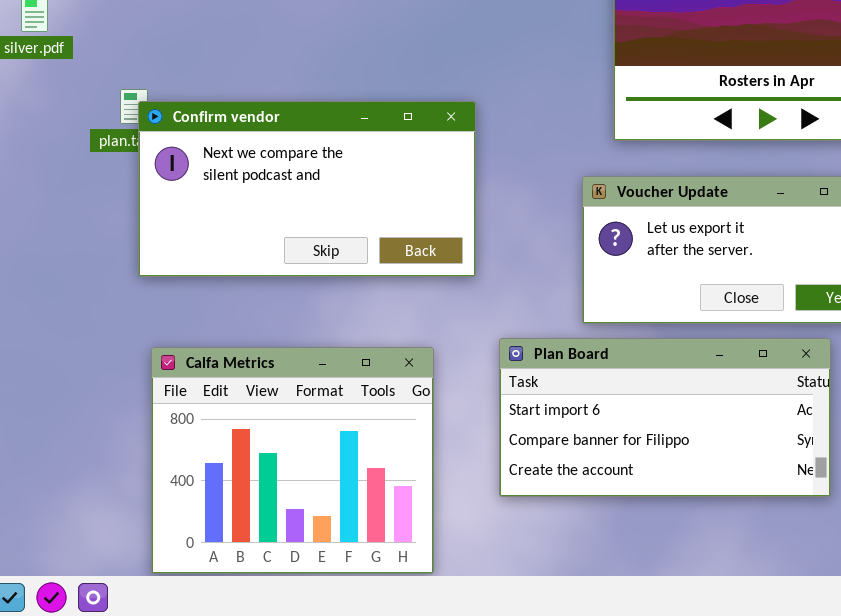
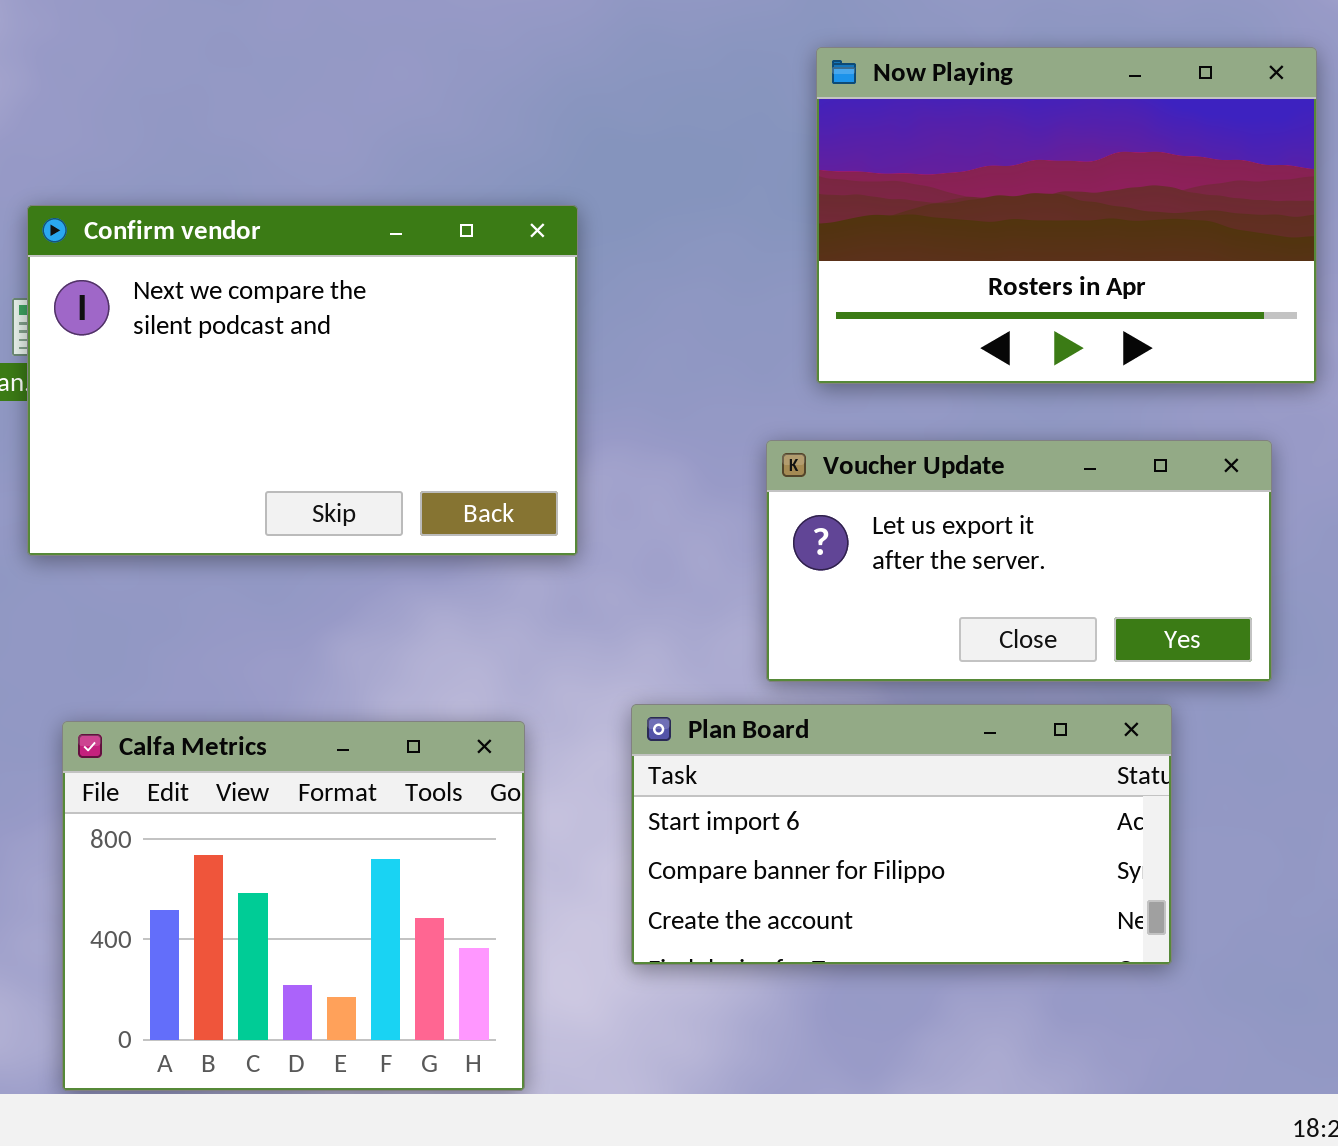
Confirm vendor: [138,101,476,277] -> [27,205,578,556], moved, resized

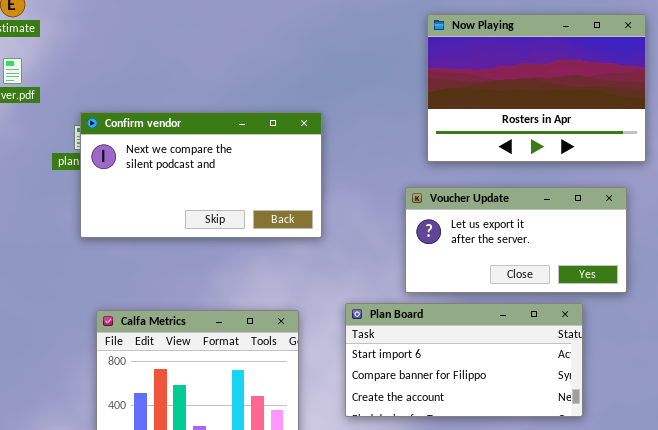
Confirm vendor: [27,205,578,556] -> [80,112,322,238], resized

